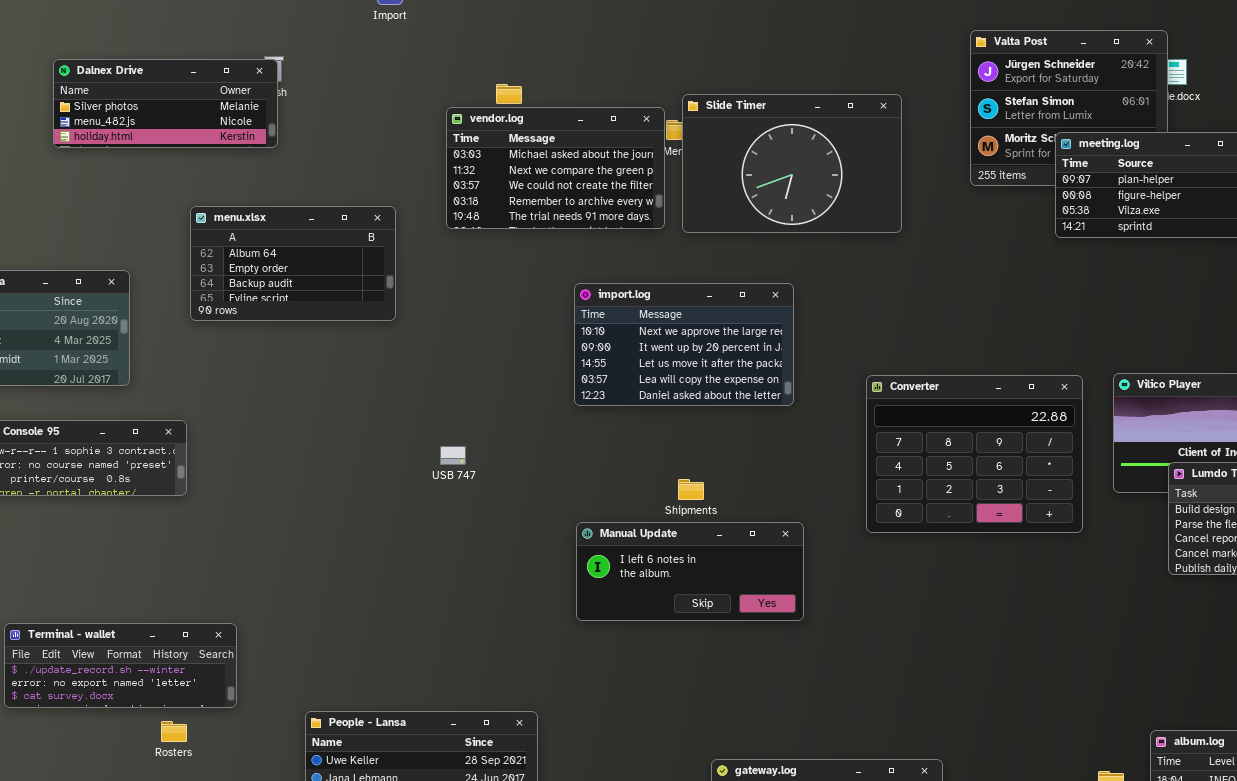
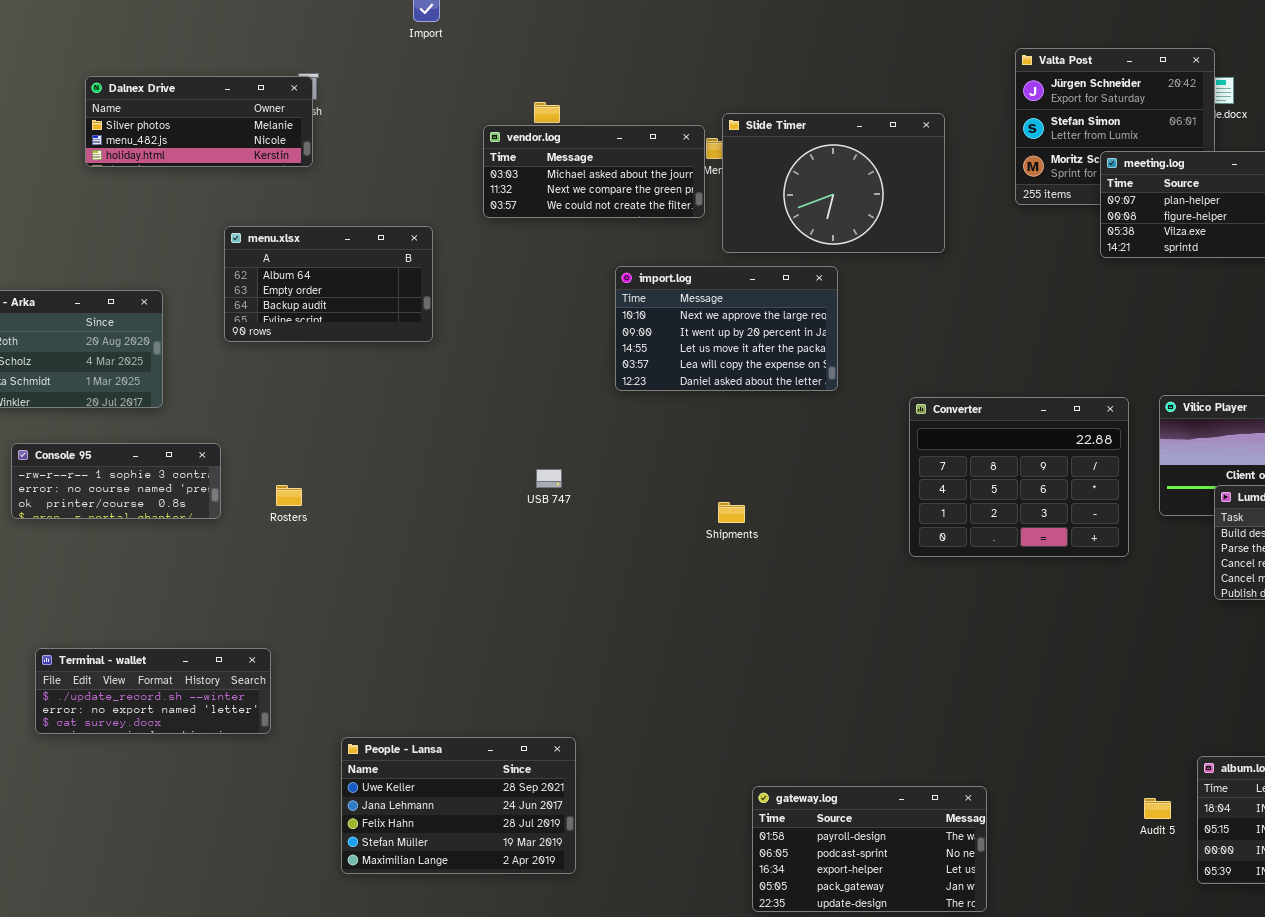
vendor.log: [446,107,665,229] -> [483,125,705,218], resized
import.log: [574,283,794,406] -> [615,266,838,391], moved
USB 747: [440,446,466,465] -> [536,469,562,488], moved
Manual Update: [576,522,804,621] -> none, closed
Rosters: [161,721,187,742] -> [276,485,302,506], moved

